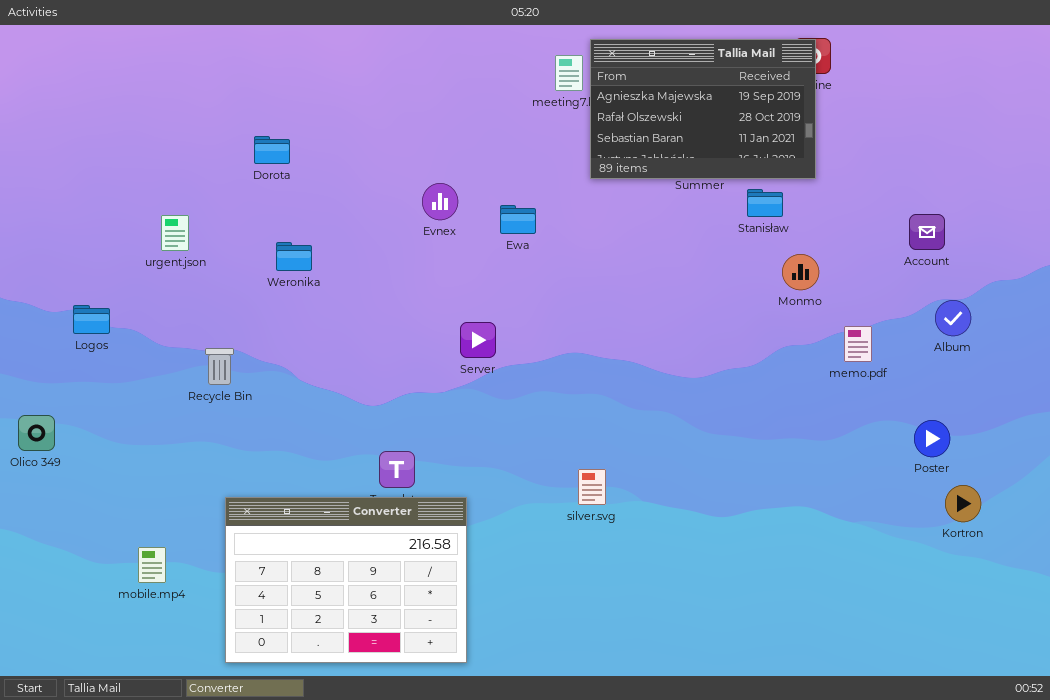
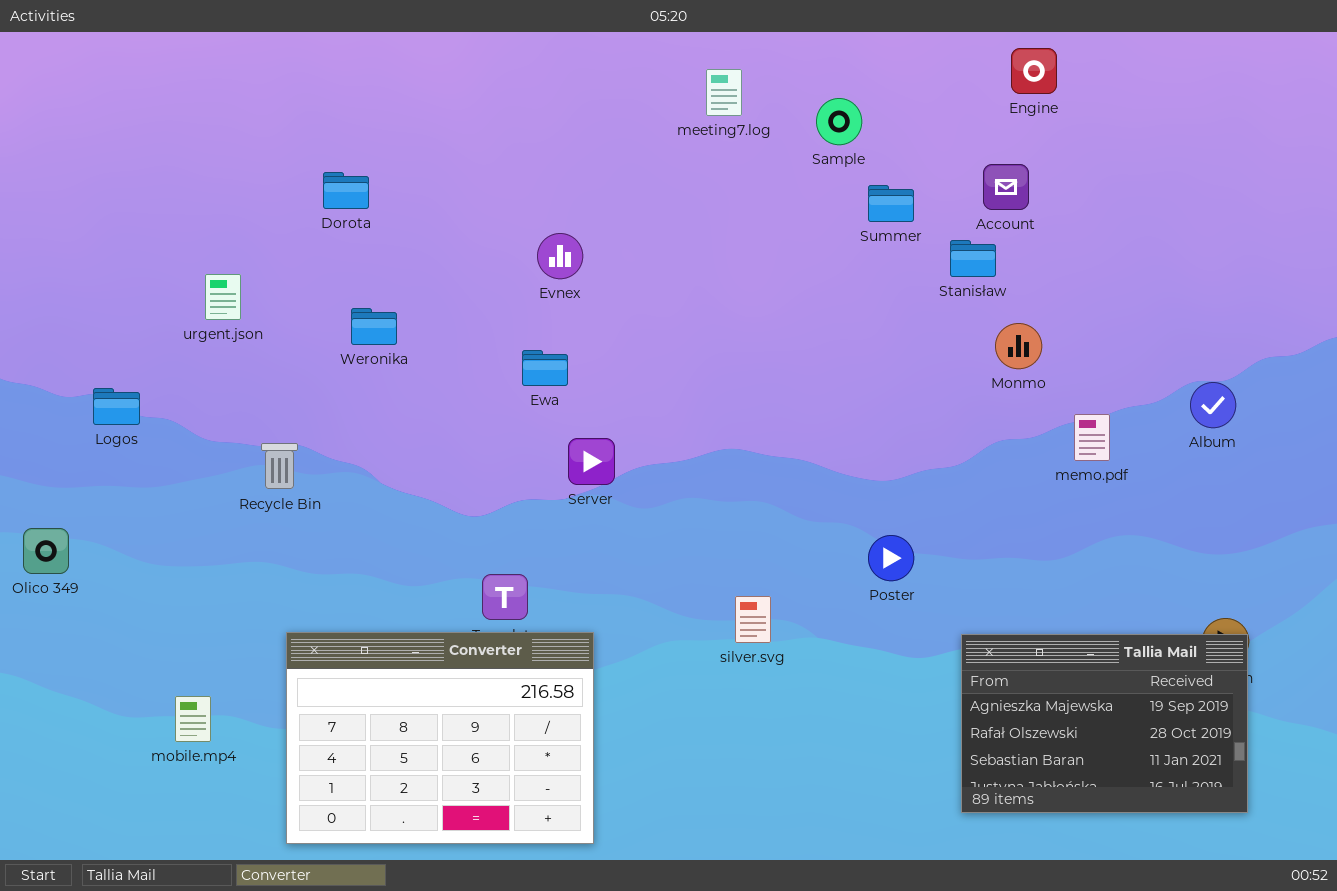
Tallia Mail: [590,39,816,179] -> [961,634,1248,813], moved
Ewa: [500,205,536,234] -> [522,350,568,386], moved
Account: [909,214,945,250] -> [983,164,1029,210], moved
Server: [460,322,496,358] -> [568,438,615,485], moved
Poster: [914,420,950,457] -> [868,535,914,581], moved

